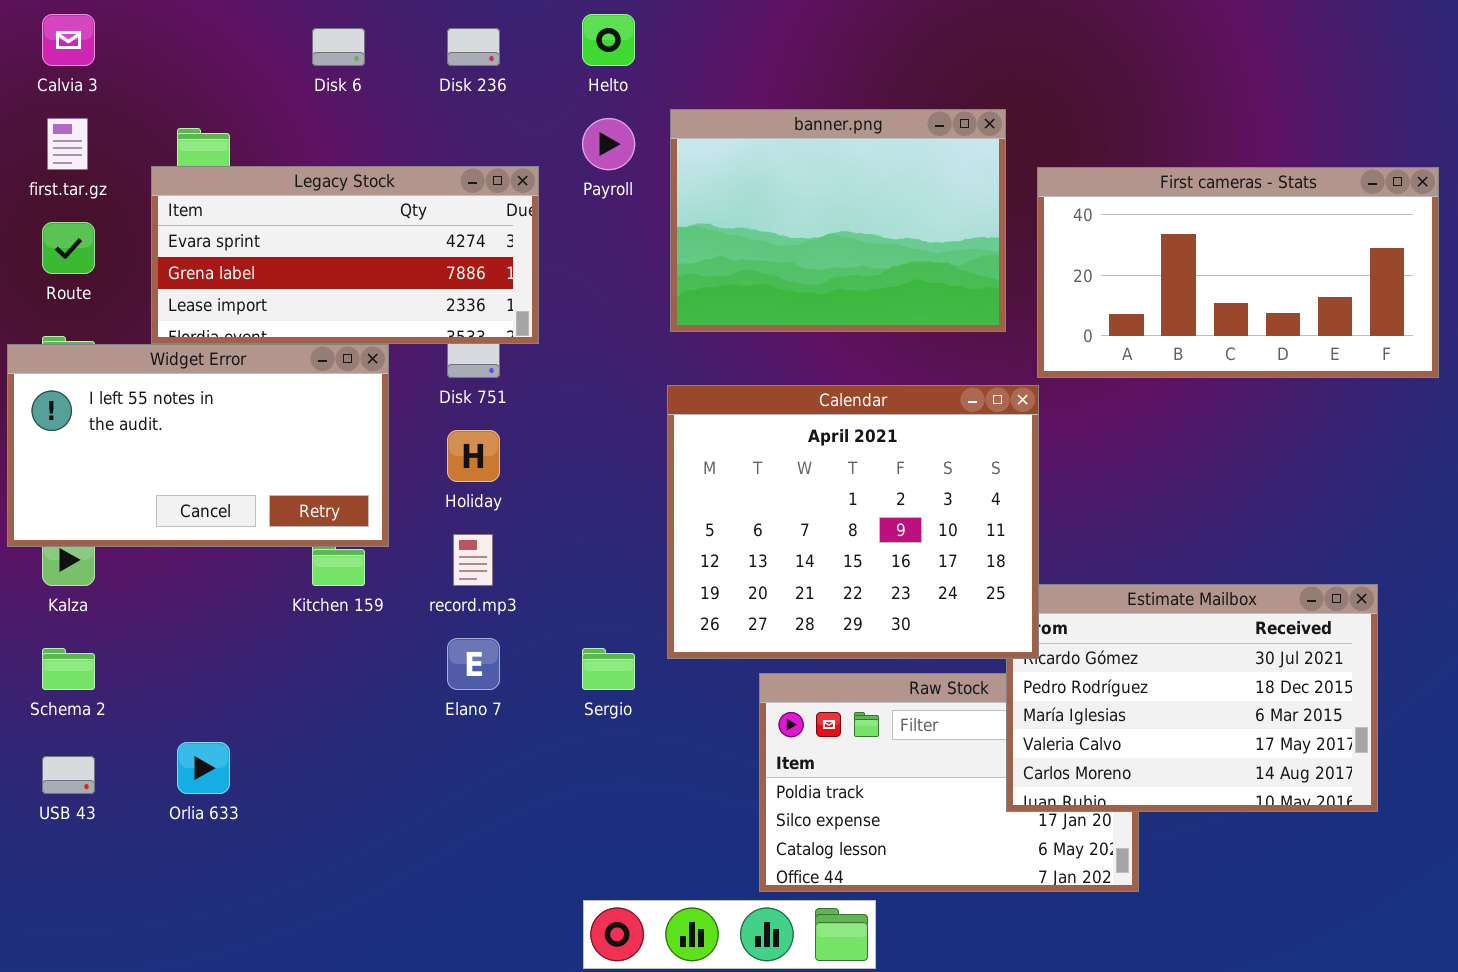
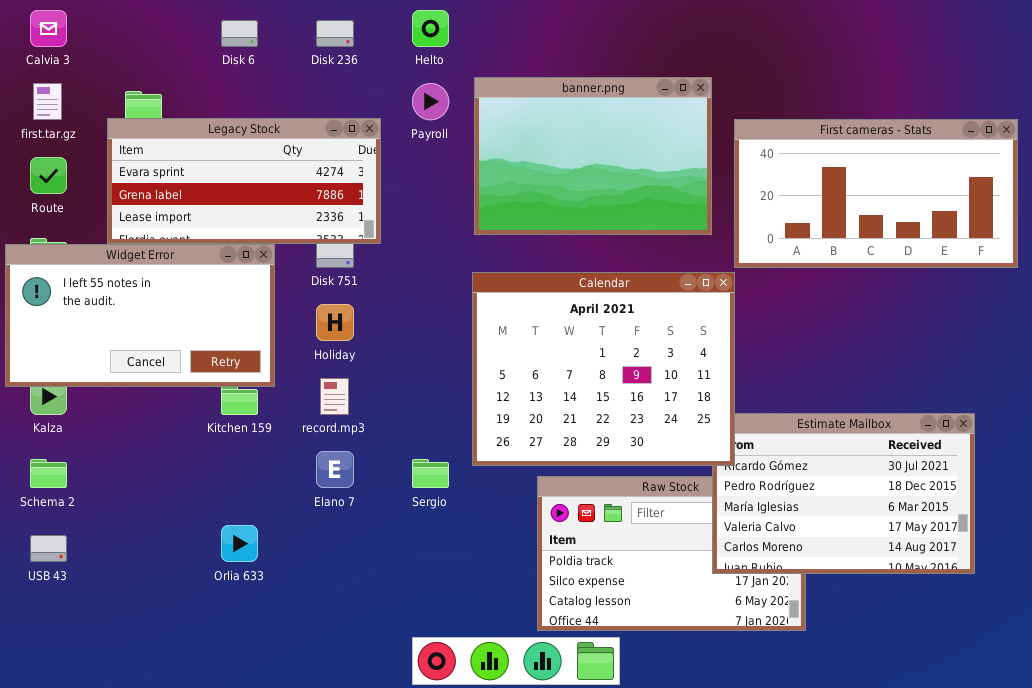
Orlia 633: [177,742,230,794] -> [221,525,258,562], moved

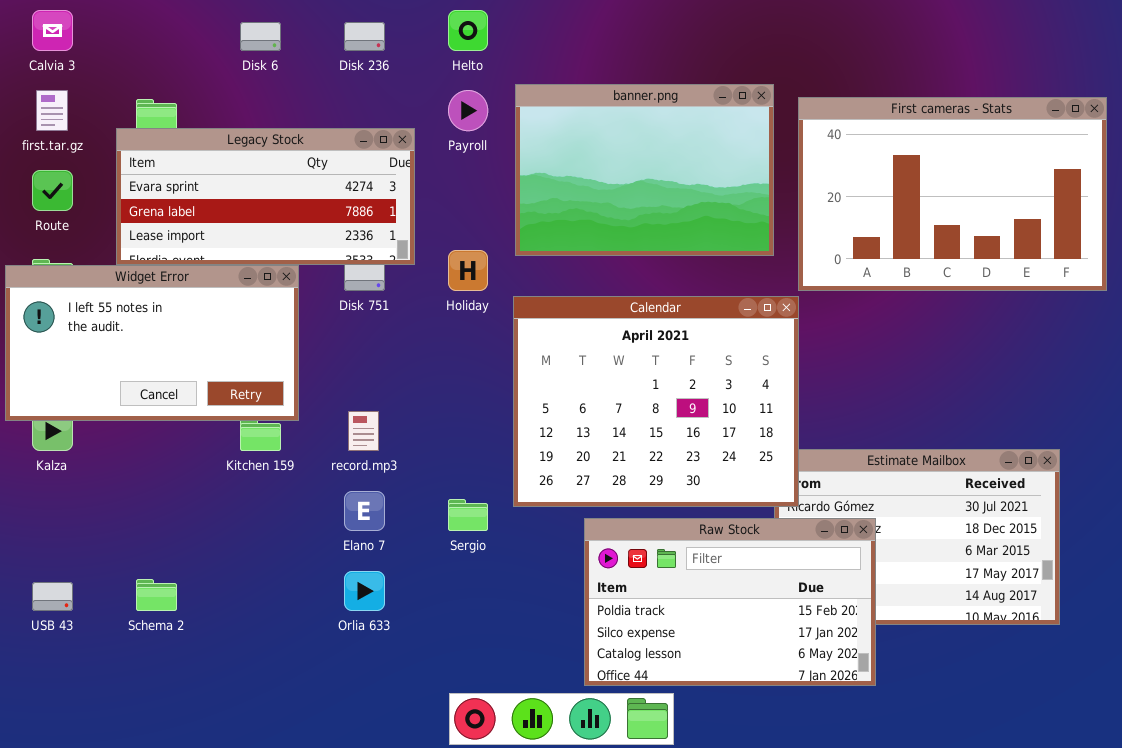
First cameras - Stats: [734,119,1018,268] -> [798,97,1107,291], resized
Holiday: [316,304,354,341] -> [448,250,488,291], moved
Schema 2: [30,459,67,488] -> [136,579,177,611], moved
Raw Stock: [537,476,806,631] -> [584,518,876,686], raised
Orlia 633: [221,525,258,562] -> [344,571,385,611], moved

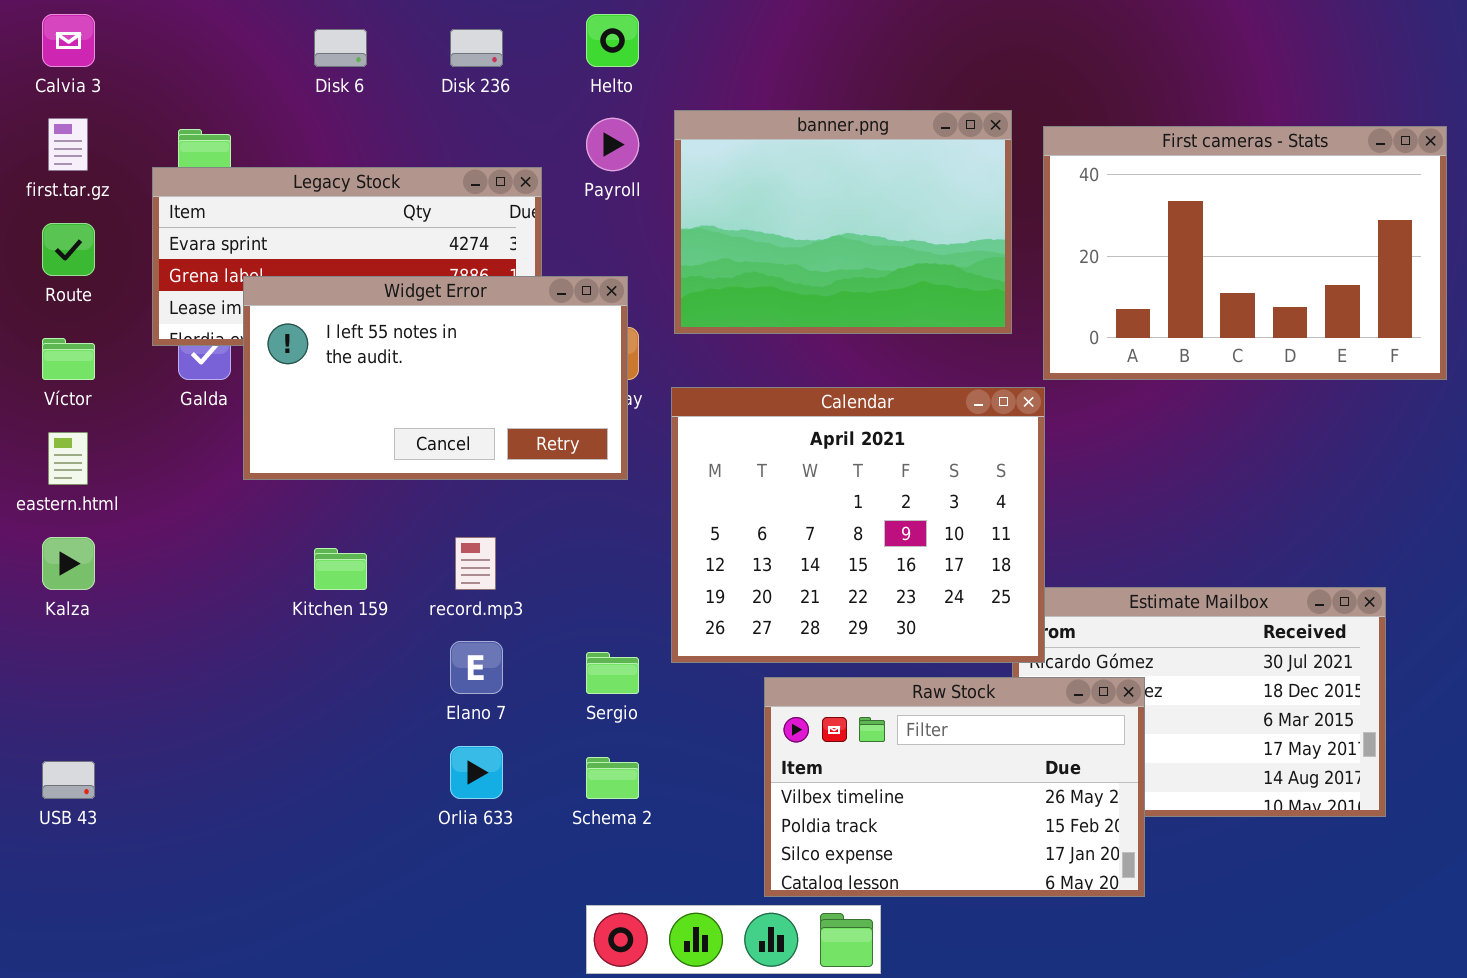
Widget Error: [5,265,299,421] -> [243,276,628,480], moved
Raw Stock: [584,518,876,686] -> [764,677,1145,897], scrolled up 1 row
Schema 2: [136,579,177,611] -> [586,757,639,799], moved

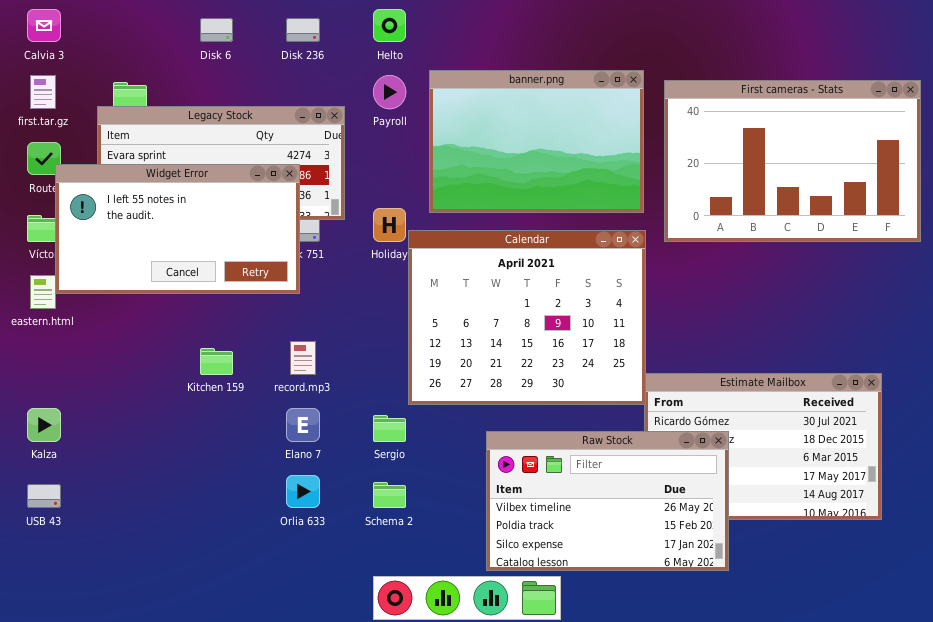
Widget Error: [243,276,628,480] -> [55,164,300,294], moved
Calendar: [671,387,1045,663] -> [408,230,646,405], moved
Kalza: [42,537,95,590] -> [27,408,61,442], moved

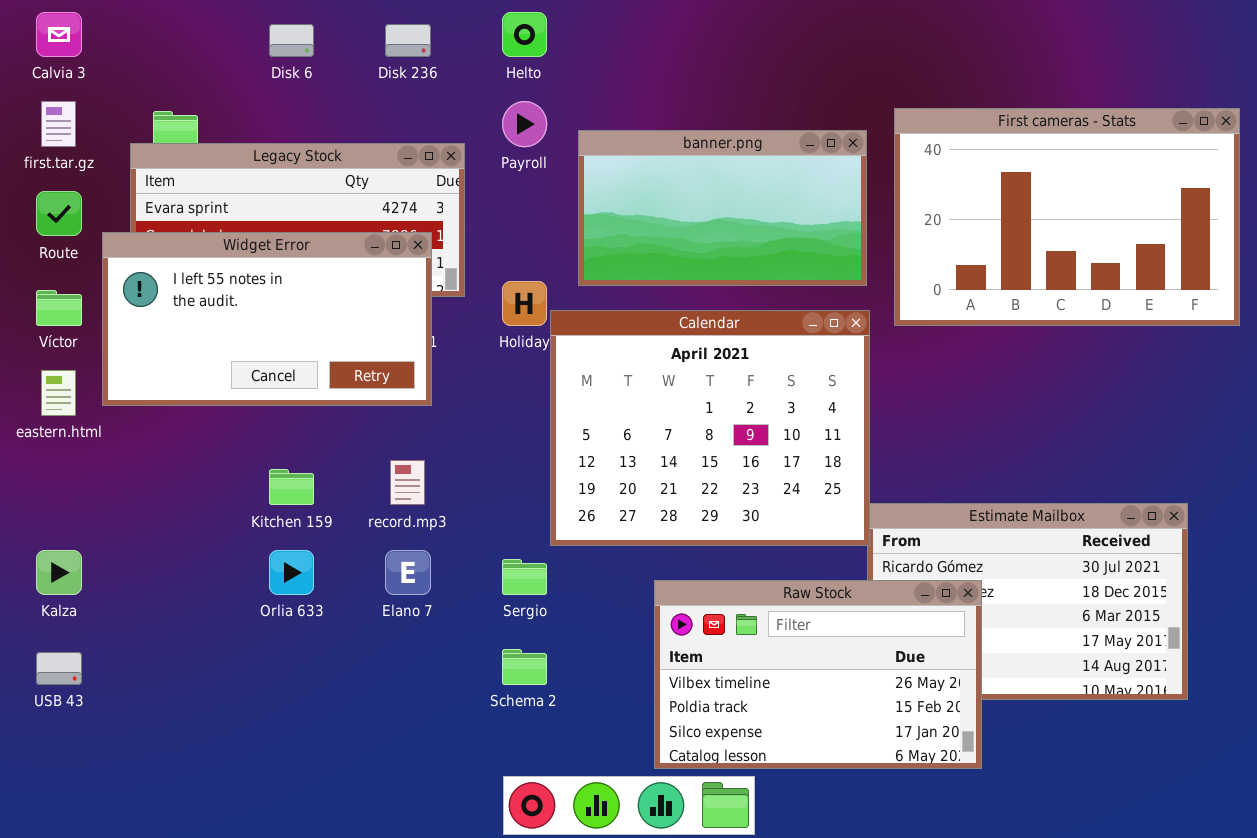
banner.png: [429,70,644,213] -> [578,130,867,286], resized
Widget Error: [55,164,300,294] -> [102,232,432,406], moved
Orlia 633: [286,475,320,508] -> [269,550,314,595], moved

